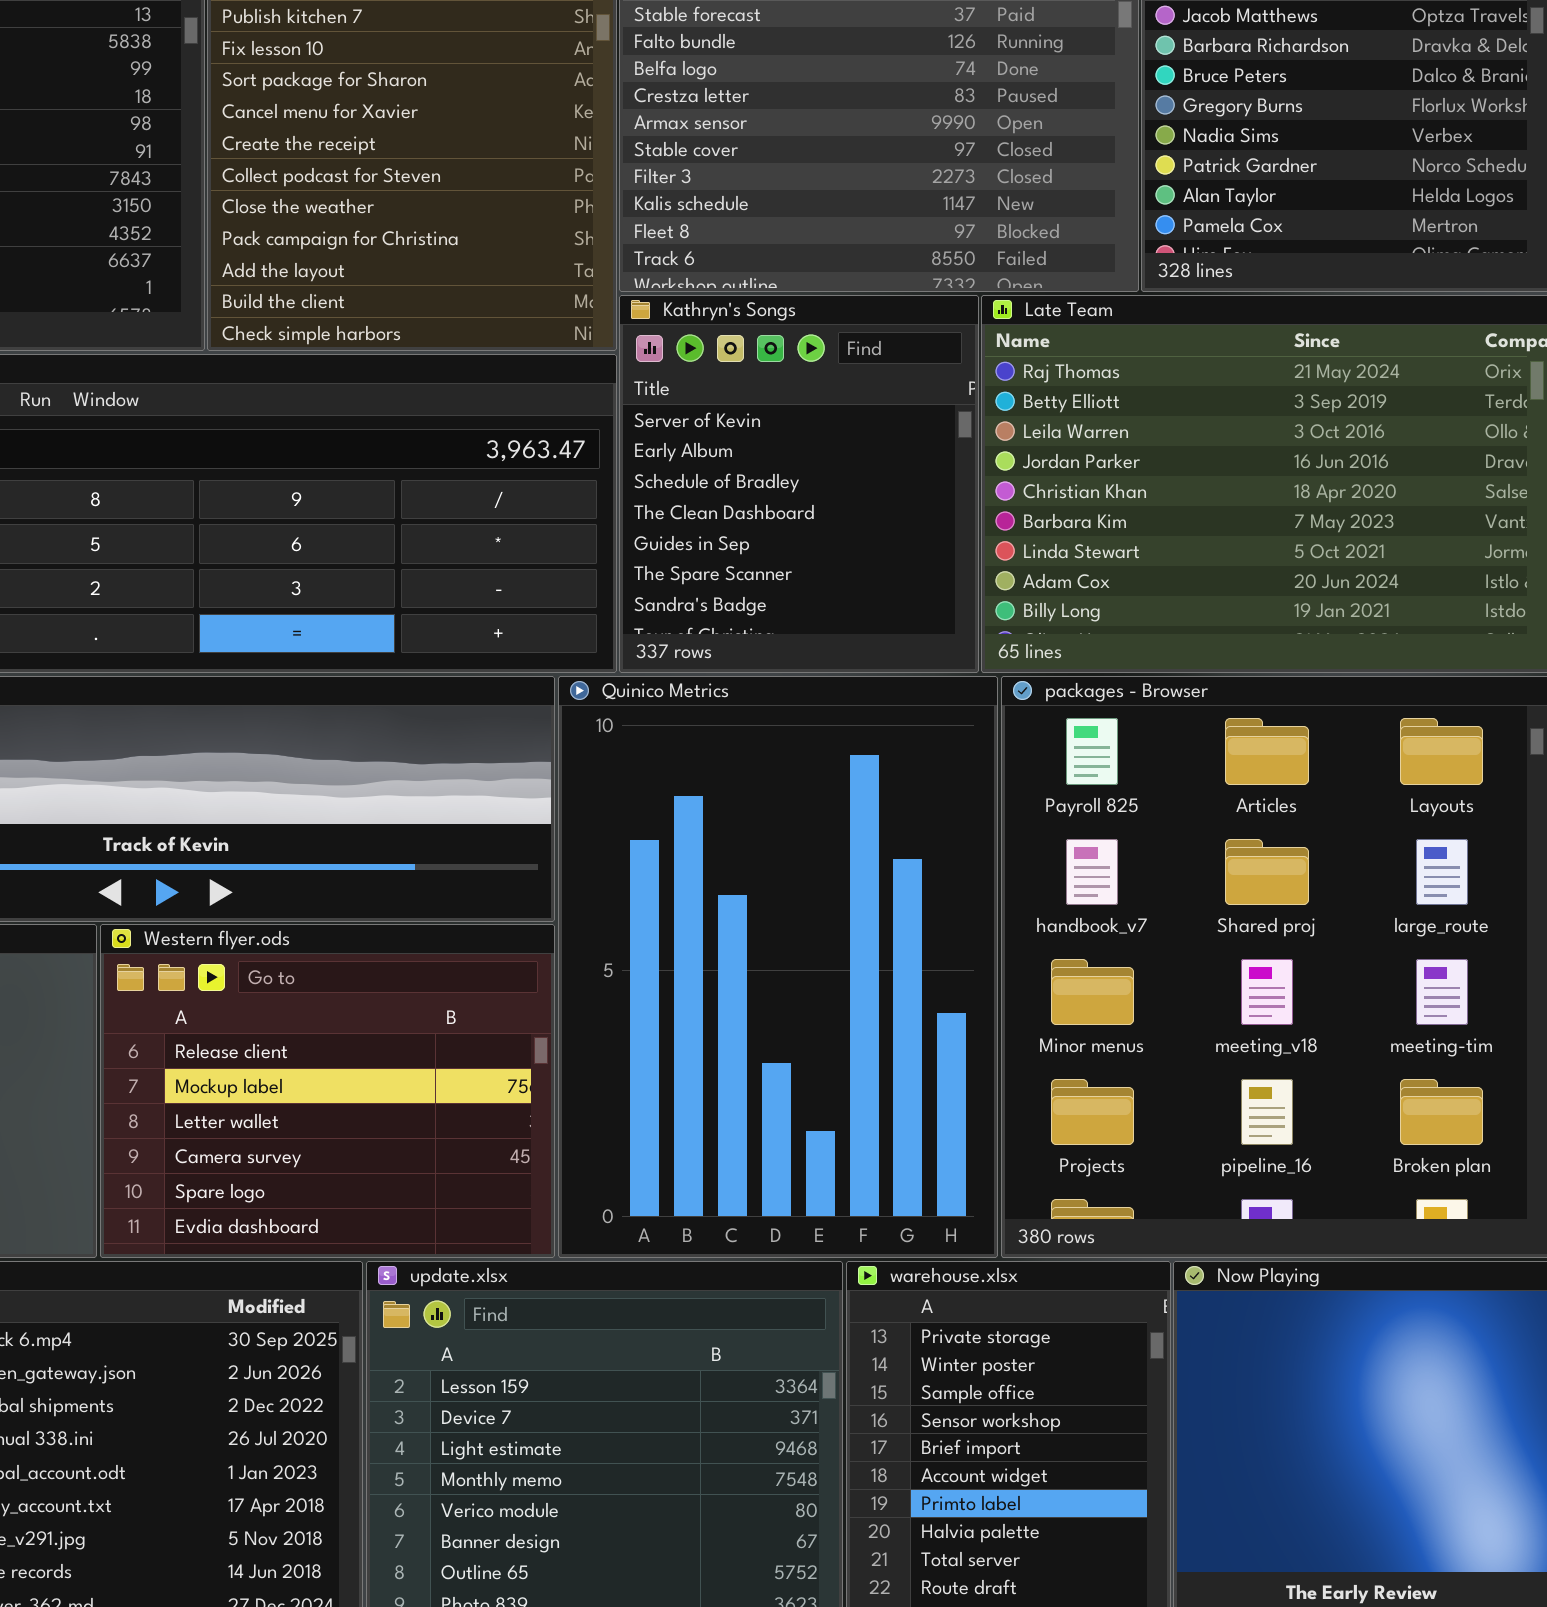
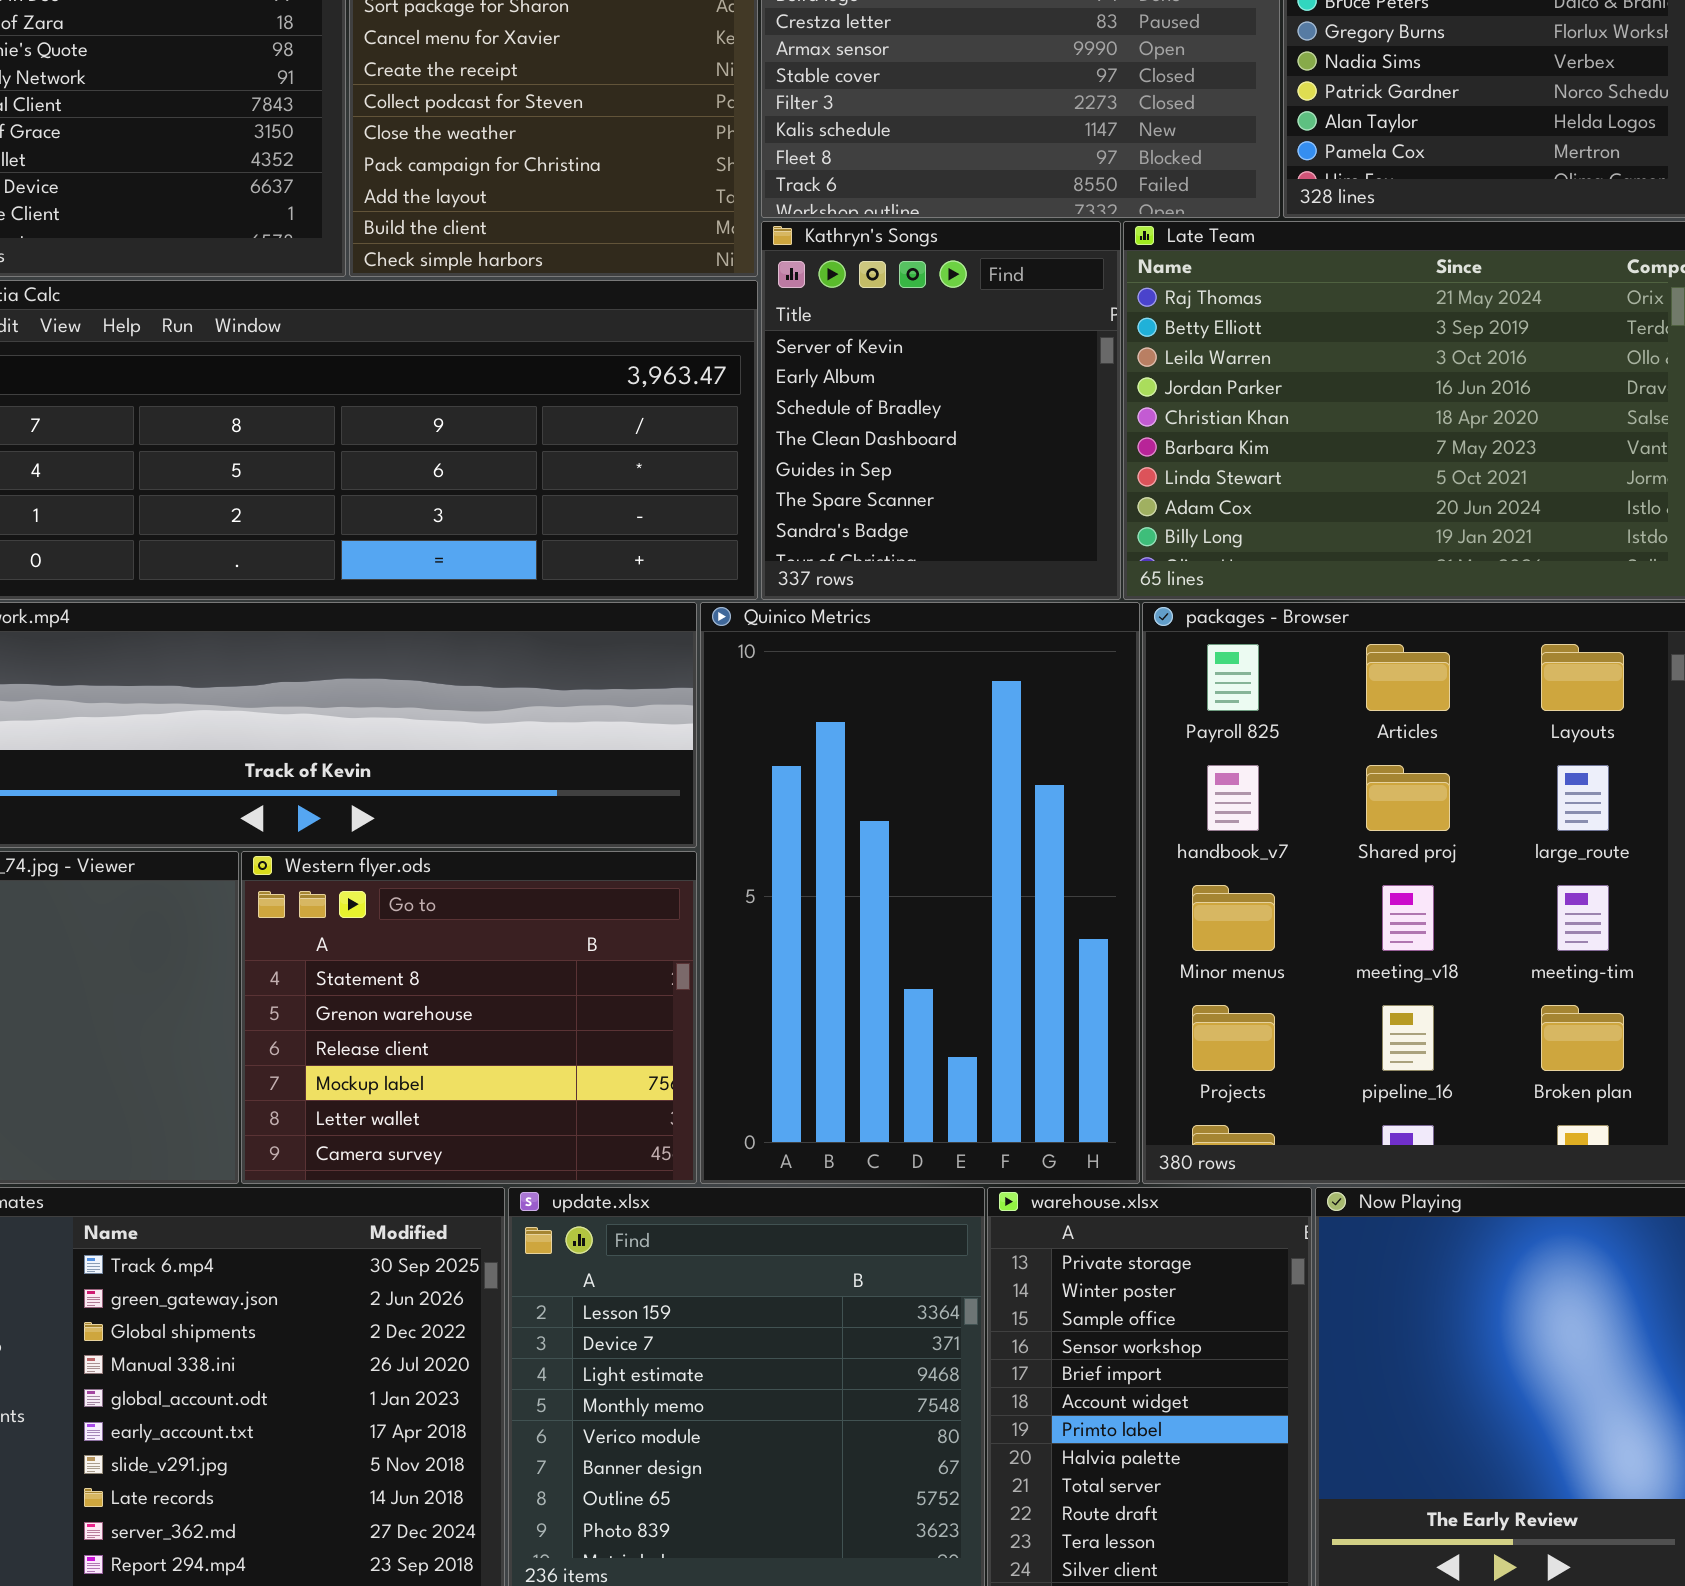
Western flyer.ods: [100,924,555,1258] -> [241,851,697,1184], scrolled up 2 rows

